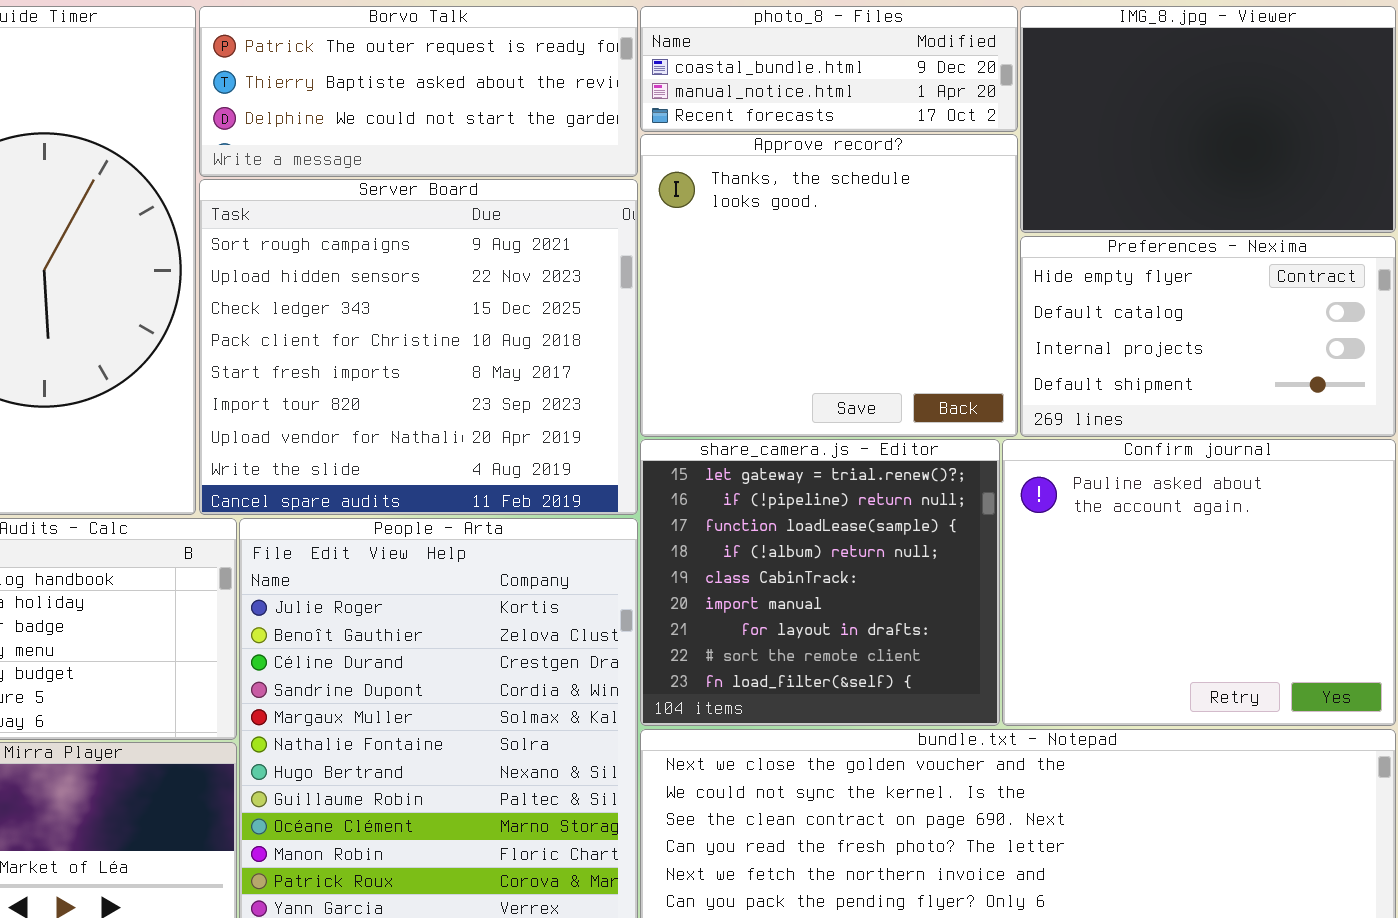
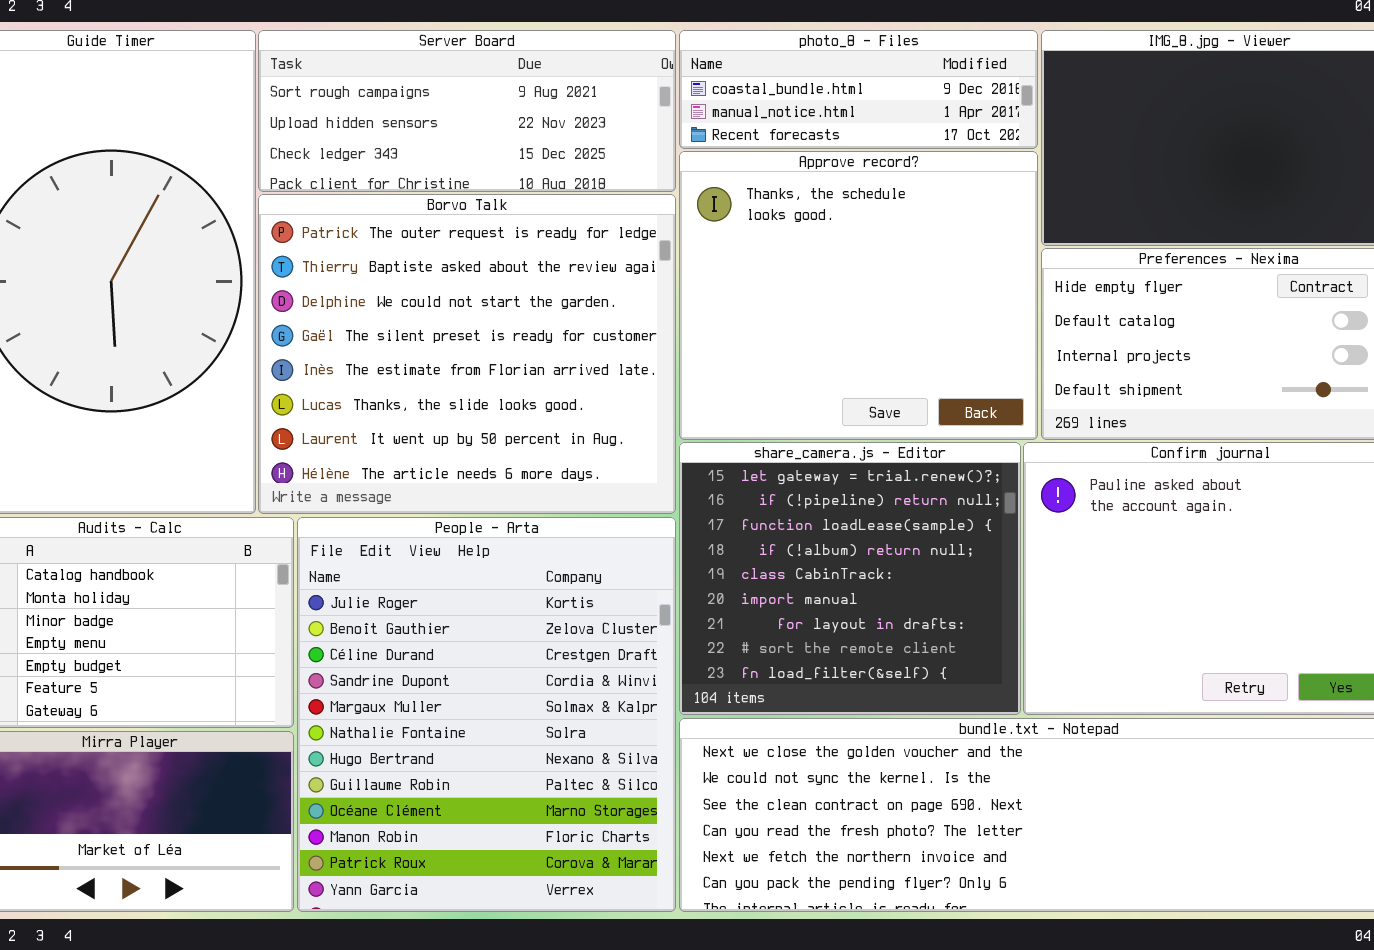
Borvo Talk: [199,6,638,177] -> [258,194,676,514], moved, resized
Server Board: [199,179,638,515] -> [258,30,676,192], moved, resized

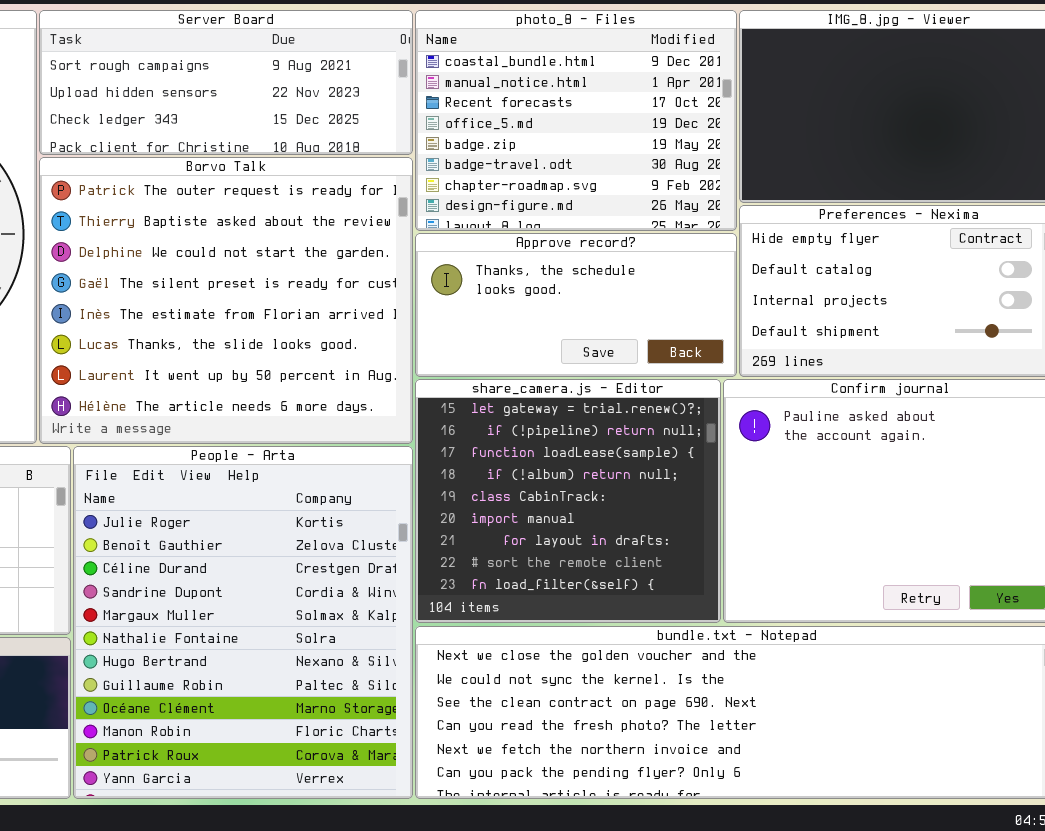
photo_8 - Files: [679,30,1038,149] -> [415,10,737,231], resized
Approve record?: [679,151,1038,440] -> [415,233,737,377], resized

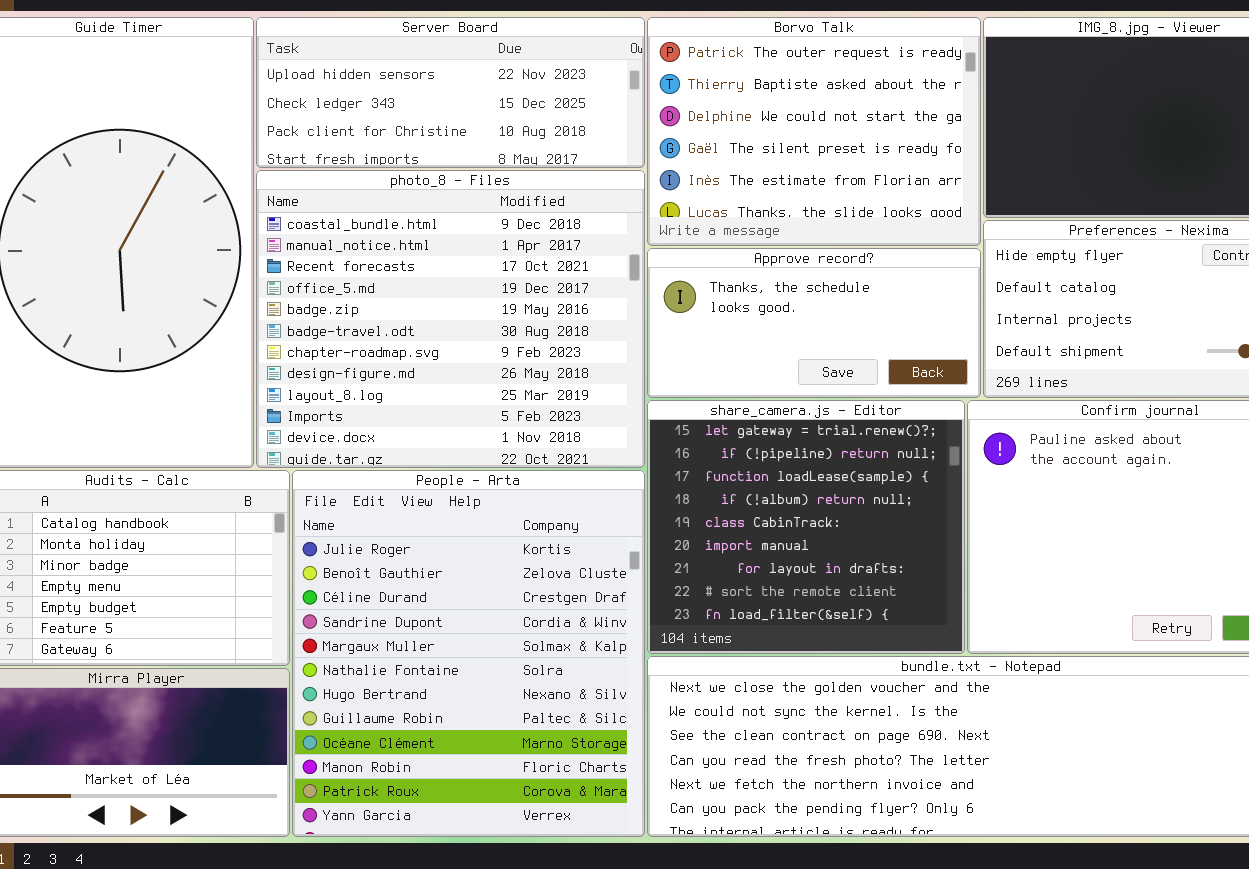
Server Board: [39,10,413,155] -> [256,17,645,168], scrolled down 1 row
photo_8 - Files: [415,10,737,231] -> [256,170,645,468], moved, resized
Borvo Talk: [39,157,413,444] -> [647,17,981,246], moved, resized

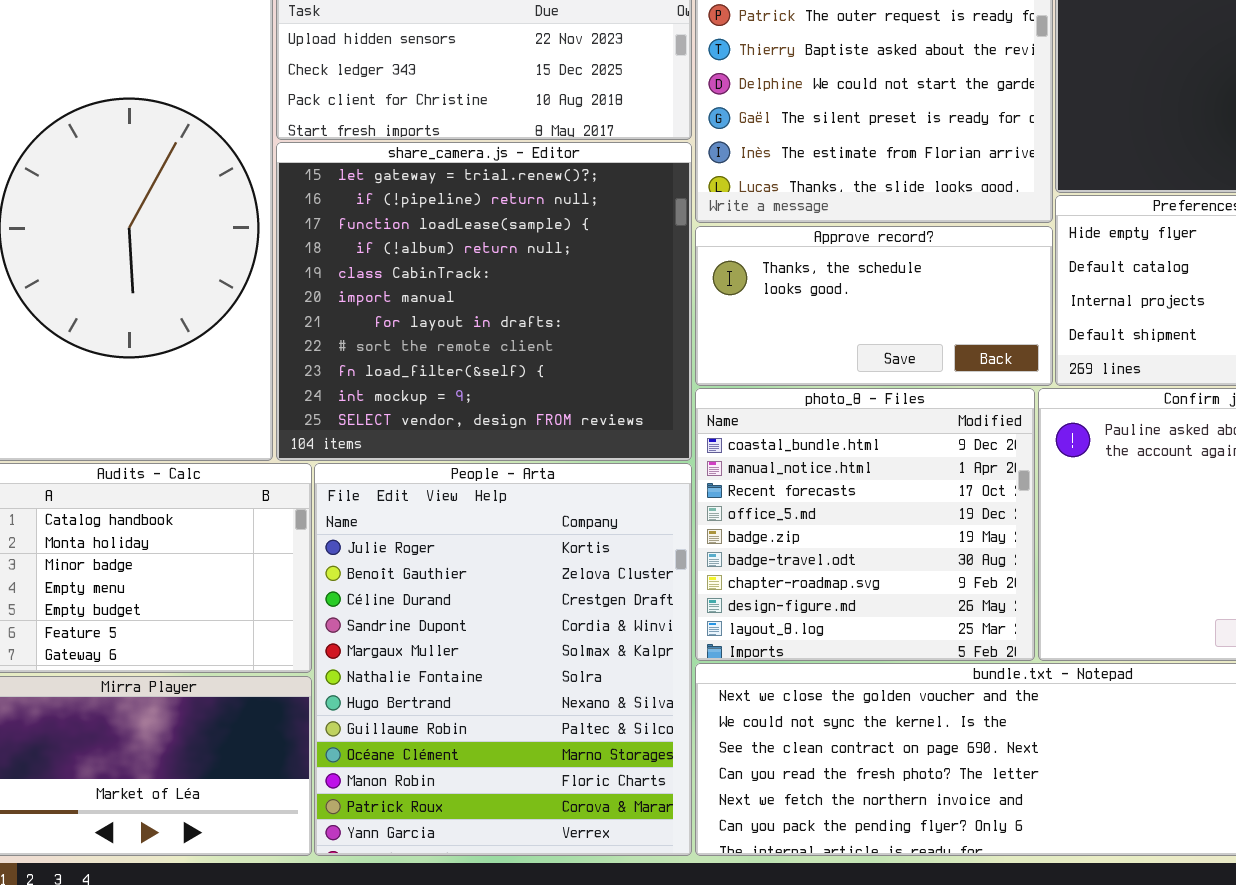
photo_8 - Files: [256,170,645,468] -> [695,388,1035,661], moved, resized
share_camera.js - Editor: [647,400,965,654] -> [276,142,692,461], moved, resized

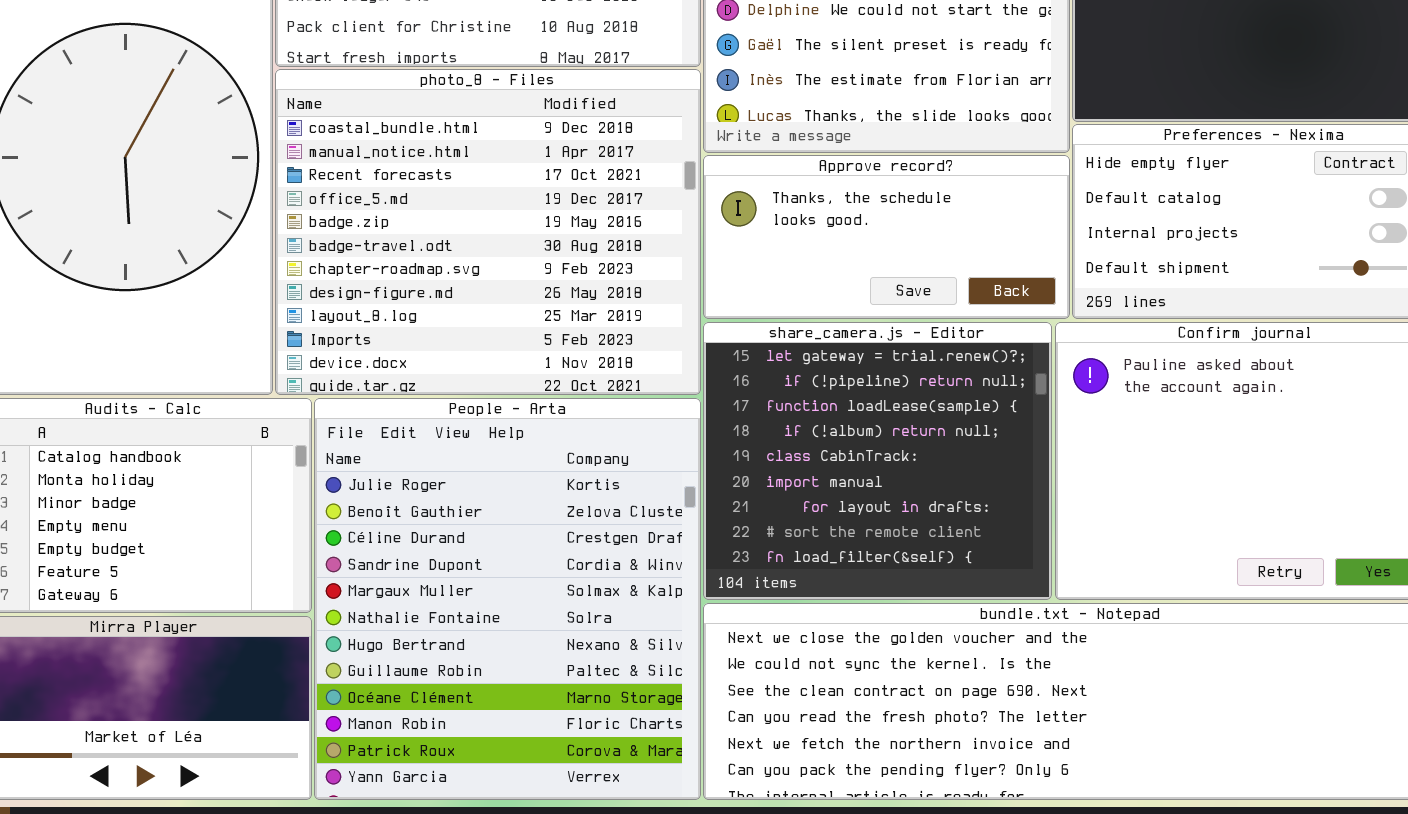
share_camera.js - Editor: [276,142,692,461] -> [703,322,1052,600], moved, resized
photo_8 - Files: [695,388,1035,661] -> [275,69,701,395], moved, resized

